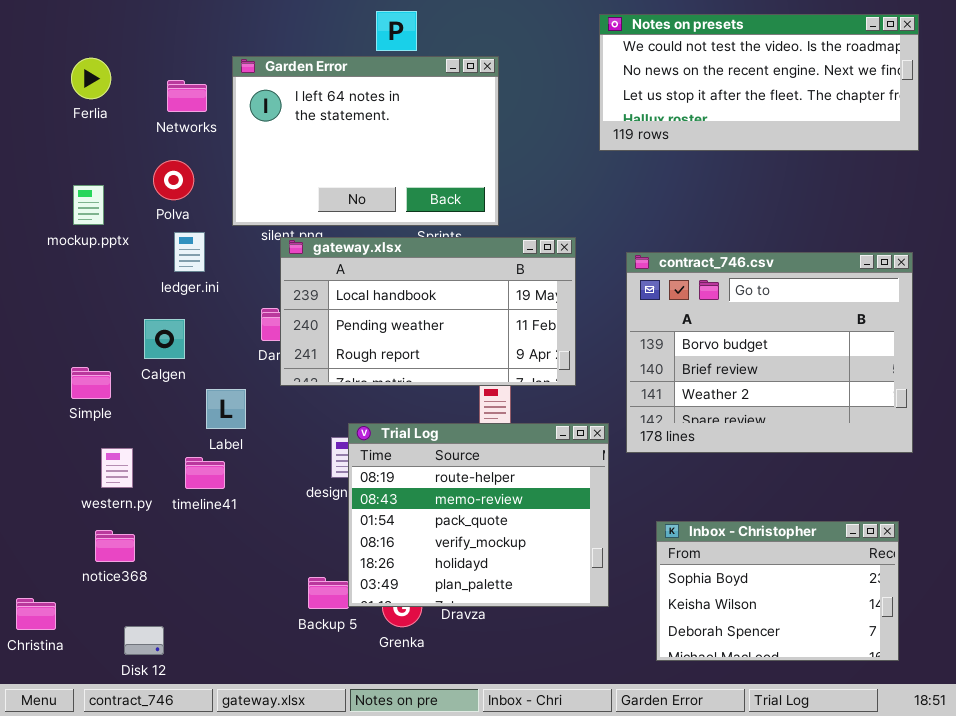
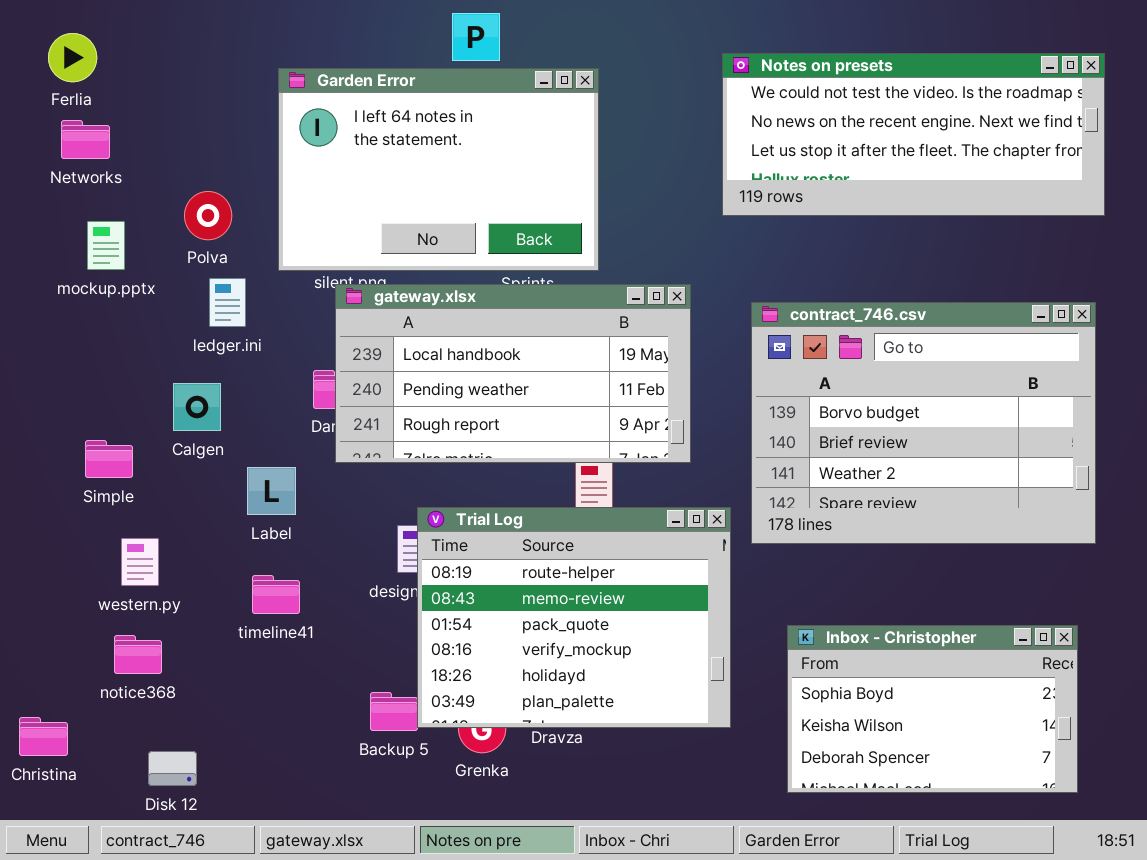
Notes on presets: [599,14,919,151] -> [722,53,1105,216], moved
Ferlia: [71,58,111,99] -> [48,33,97,82], moved
Networks: [167,80,207,112] -> [61,120,110,159], moved
timeline41: [185,457,225,489] -> [252,575,300,614], moved

